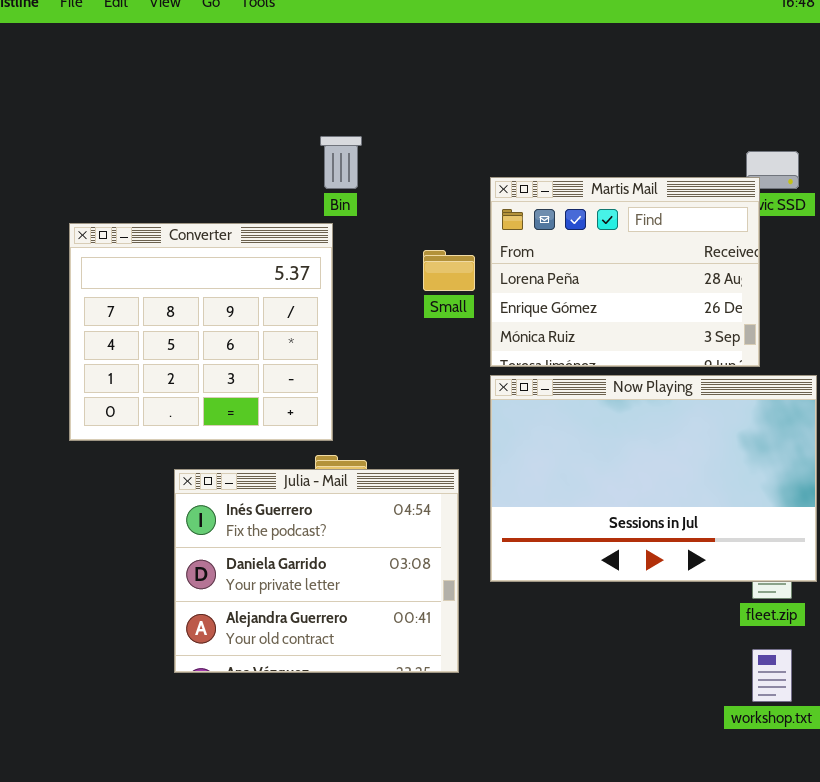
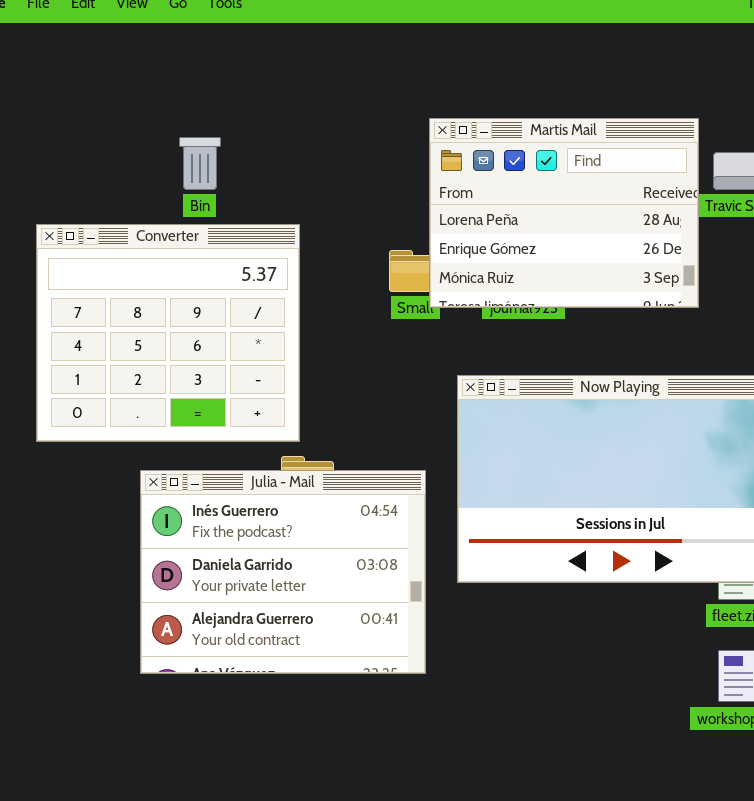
Bin: [320,136,362,189] -> [179,137,221,190], moved
Martis Mail: [490,177,760,367] -> [429,118,699,308], moved

